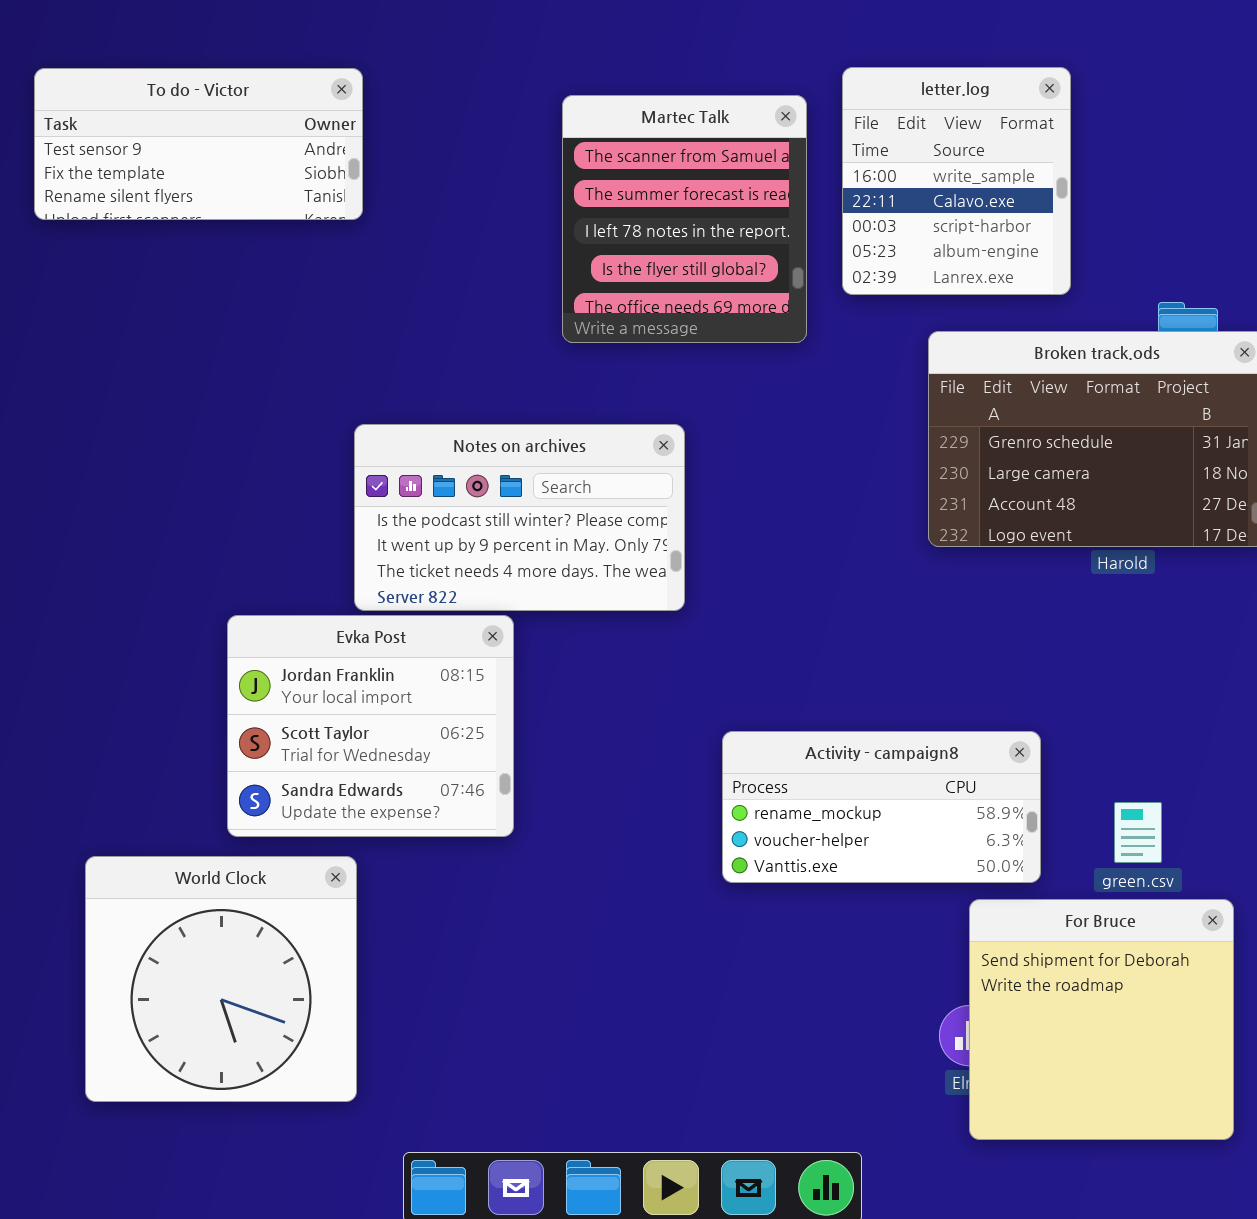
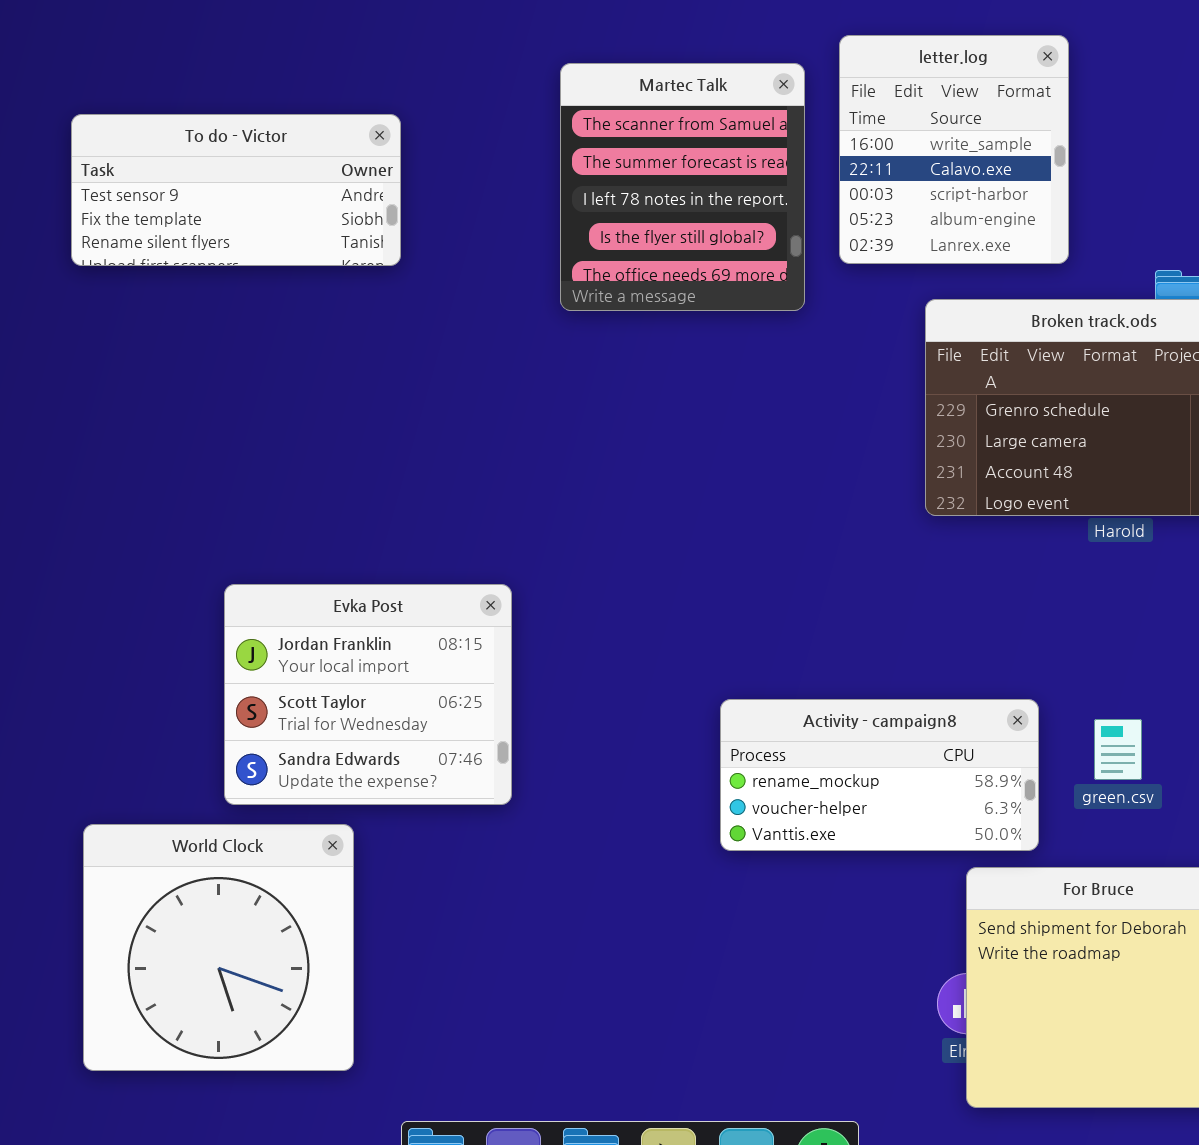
To do - Victor: [34,68,363,220] -> [71,114,401,266], moved
Notes on archives: [354,424,685,611] -> none, closed
green.csv: [1114,802,1162,863] -> [1094,719,1142,780], moved

